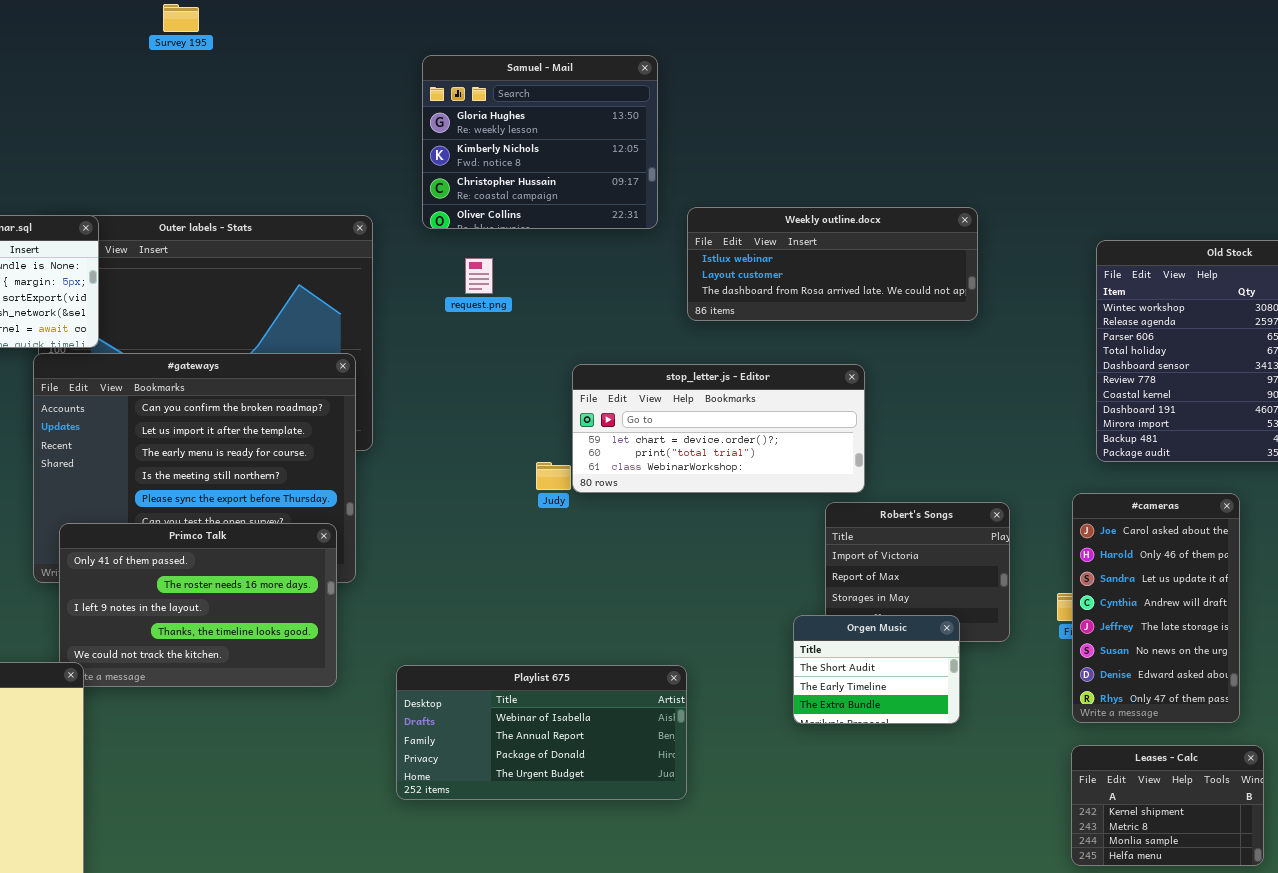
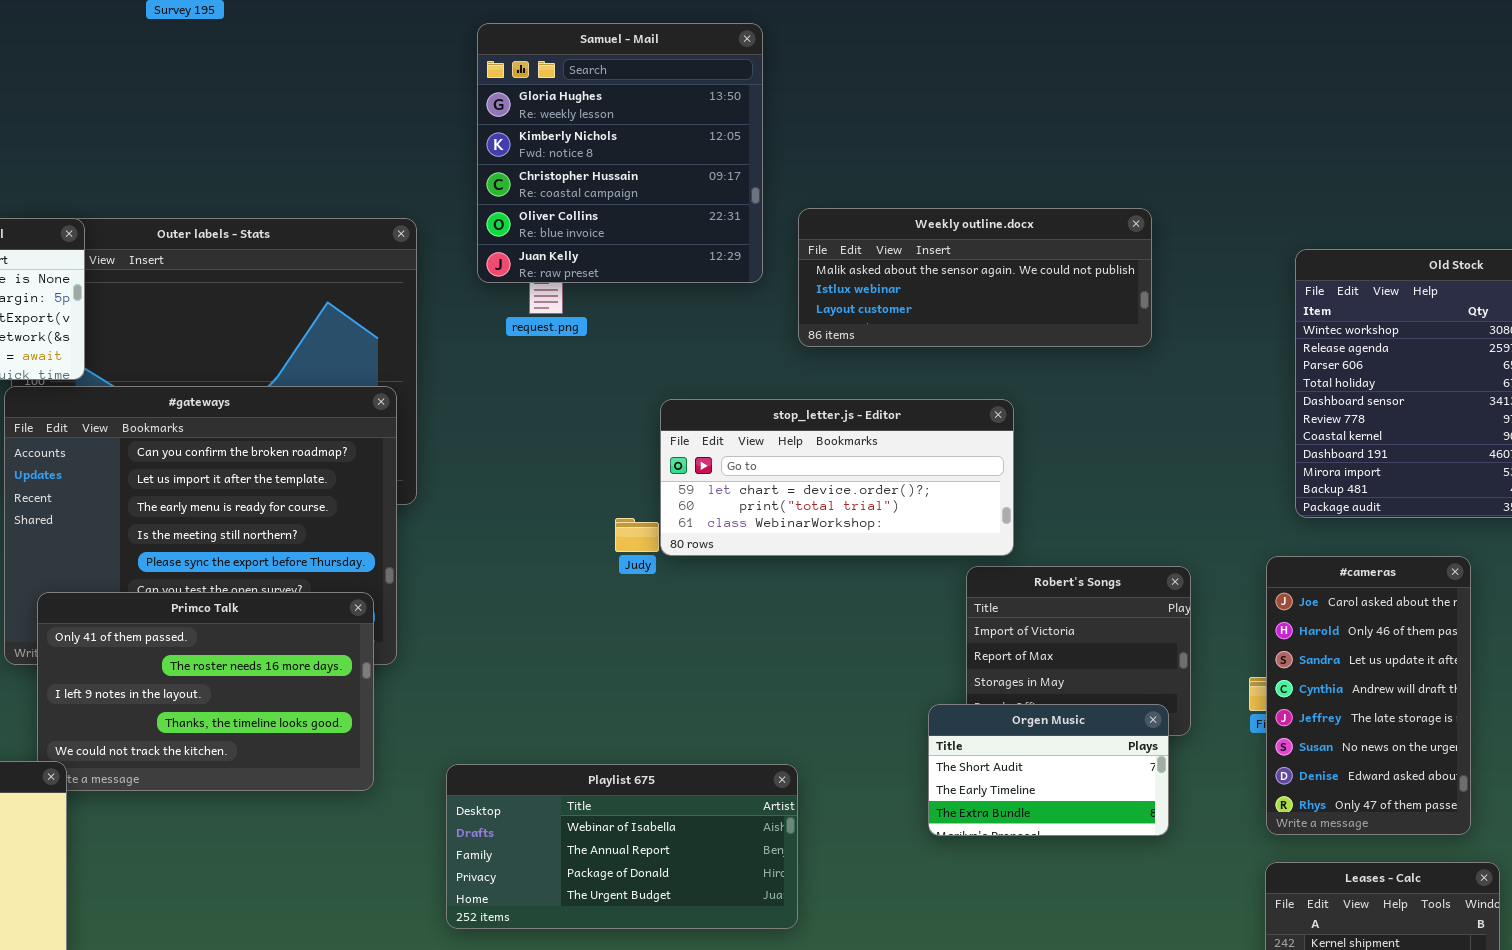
Samuel - Mail: [422,55,658,229] -> [477,23,763,283], resized
Weekly outline.docx: [687,207,978,321] -> [798,208,1152,347], scrolled up 1 row
Orgen Music: [793,615,960,724] -> [928,704,1169,836], resized

